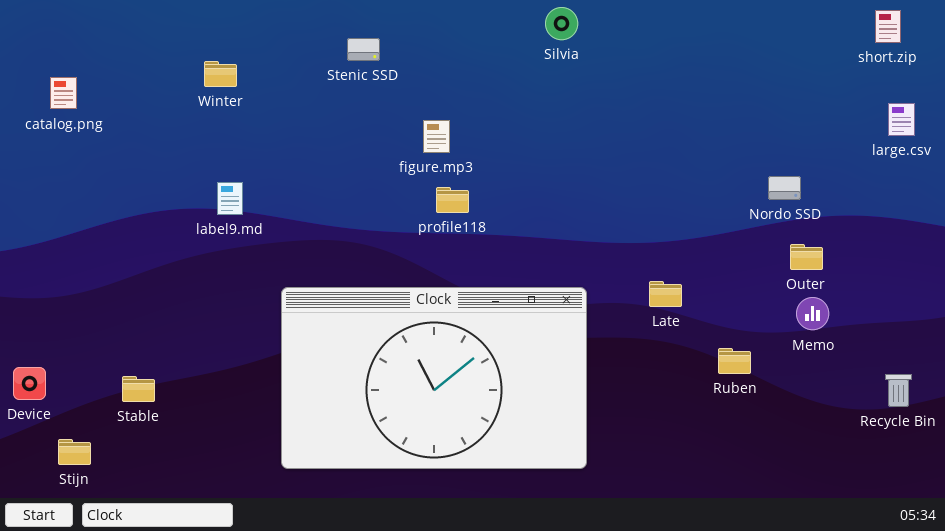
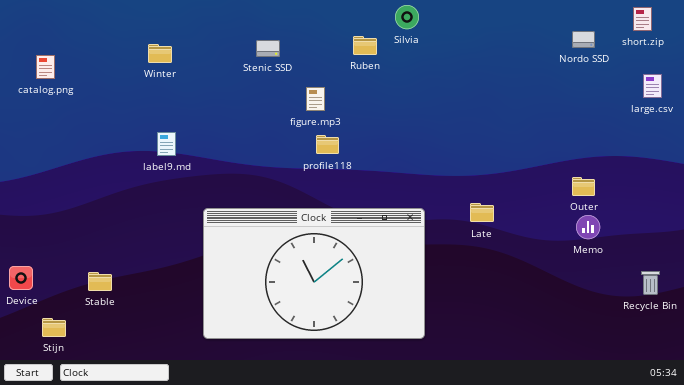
Stenic SSD: [347,38,380,61] -> [256,40,280,57], moved
Nordo SSD: [768,176,801,200] -> [572,31,595,48], moved
Ruben: [718,348,751,374] -> [353,36,377,55], moved

